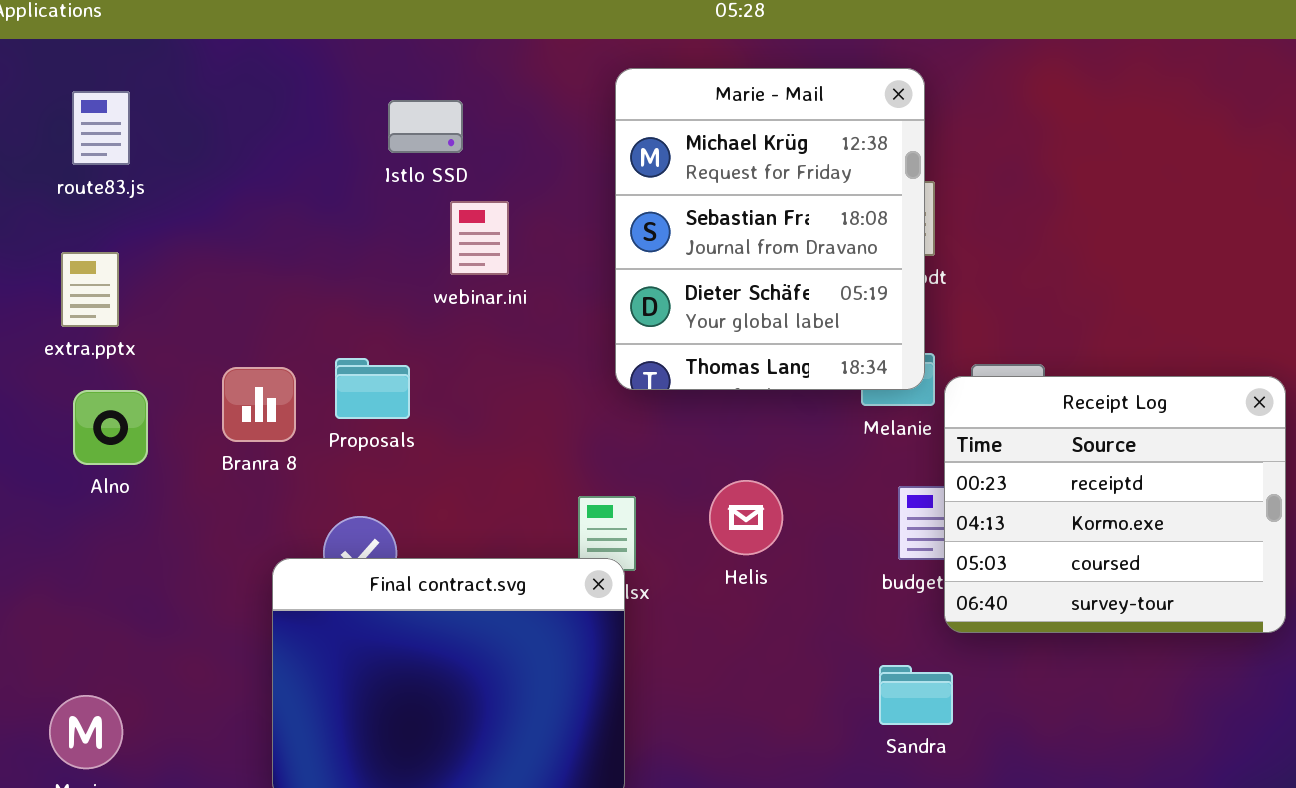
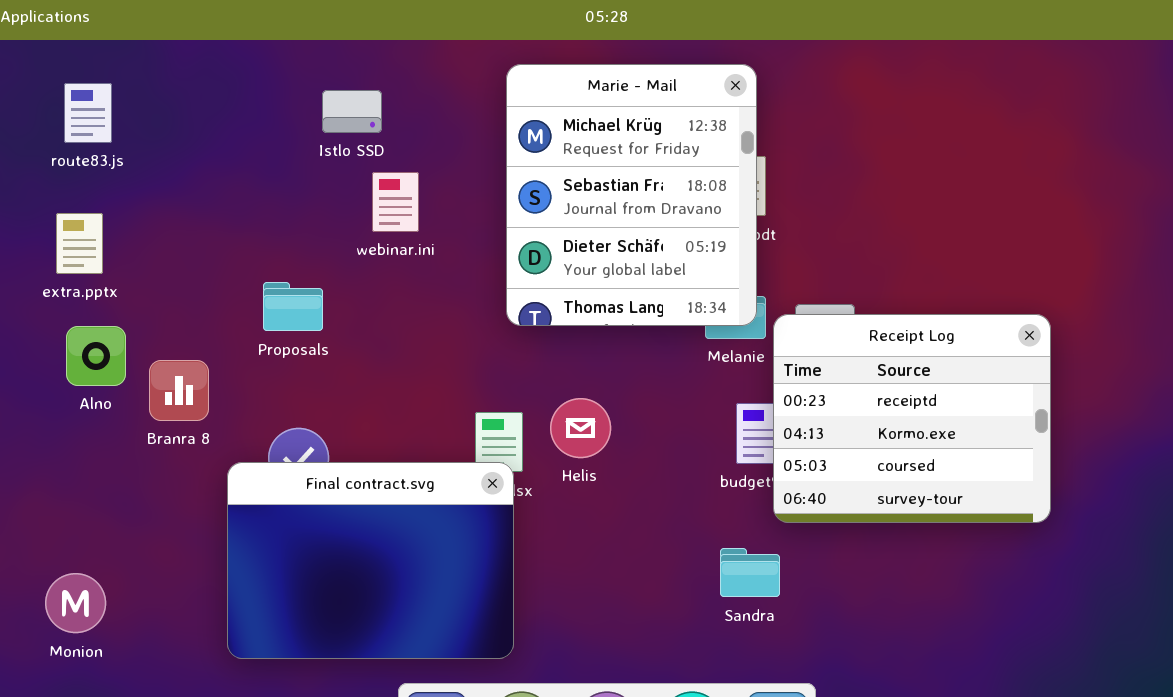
Proposals: [335,358,410,419] -> [263,282,323,331], moved
Branra 8: [222,367,296,442] -> [149,360,209,421], moved
Helis: [709,480,783,555] -> [550,398,611,458], moved

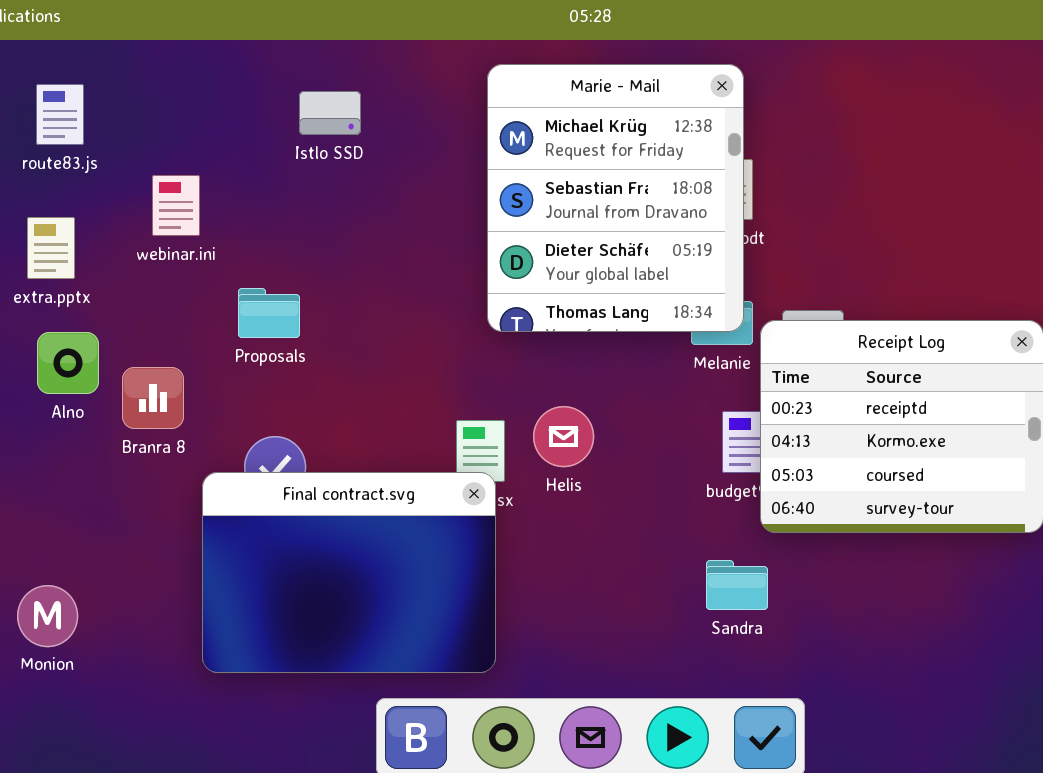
webinar.ini: [372,172,419,232] -> [152,175,200,236], moved

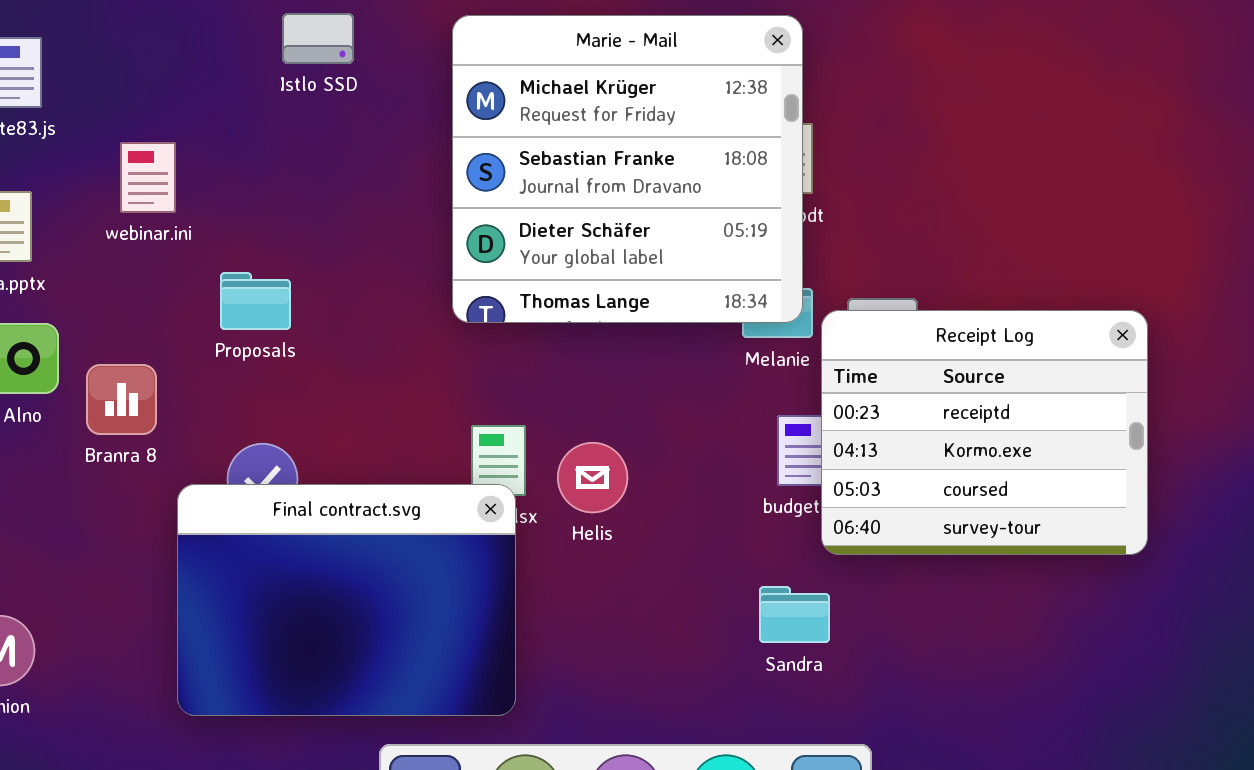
Marie - Mail: [487,64,744,332] -> [452,15,803,323], resized
Istlo SSD: [299,91,361,135] -> [282,13,354,64], moved
Helis: [533,406,594,467] -> [557,442,628,513], moved

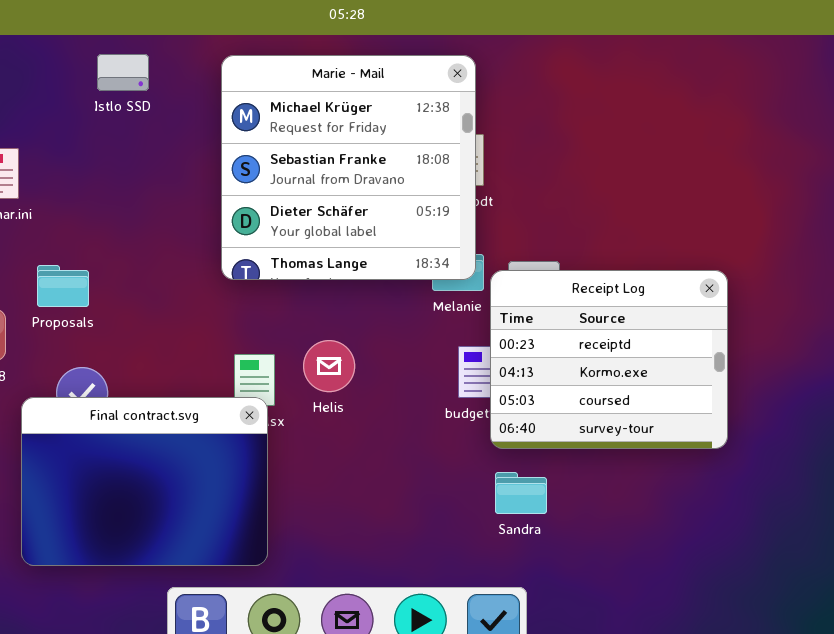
Proposals: [220,272,291,330] -> [37,265,89,307], moved
Helis: [557,442,628,513] -> [303,340,355,392], moved
Sandra: [759,586,830,643] -> [495,472,547,514], moved

